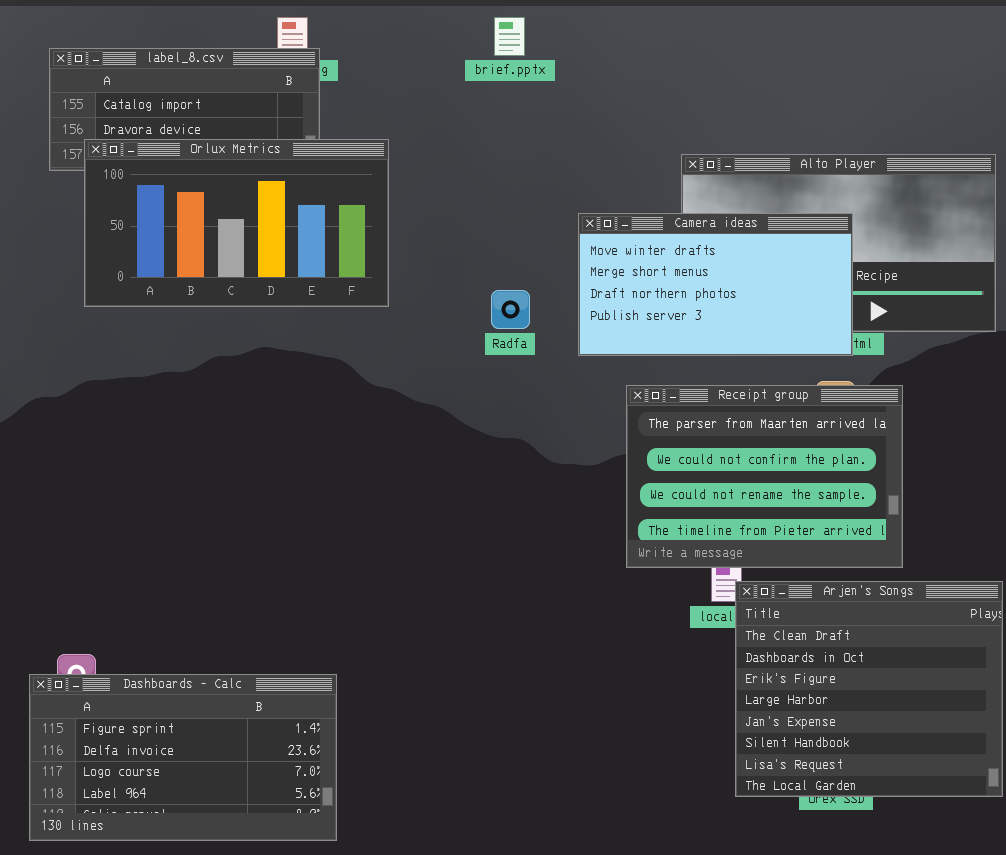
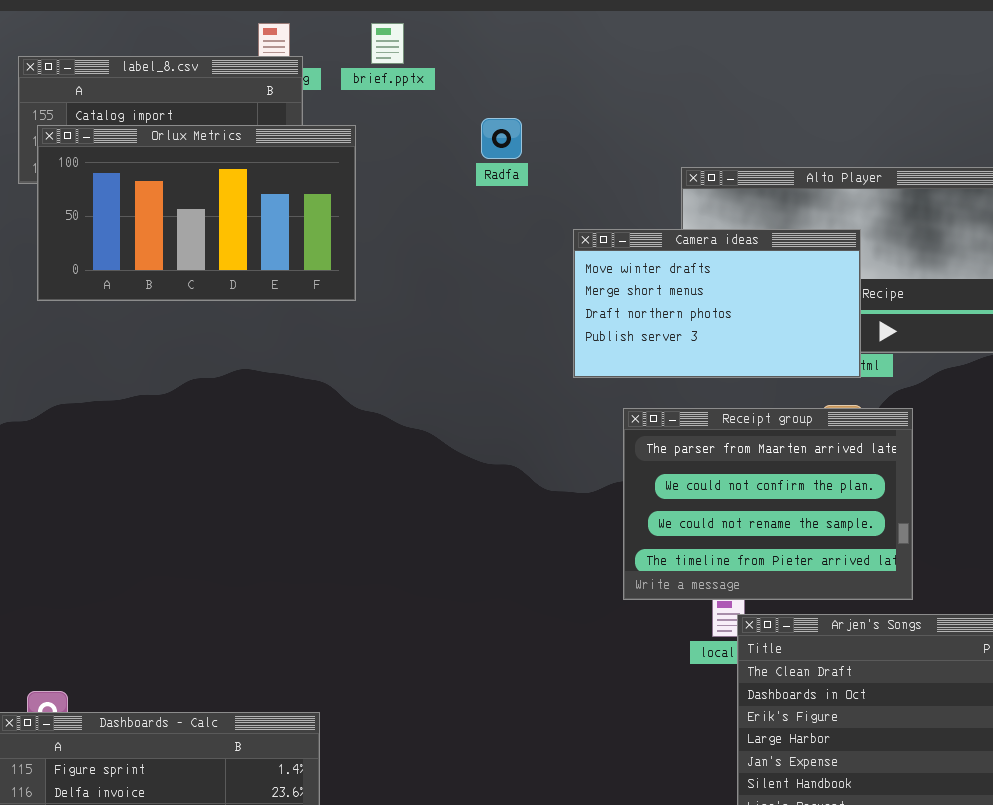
brief.pptx: [494,17,525,56] -> [371,23,404,64], moved
Orlux Metrics: [84,139,389,307] -> [37,125,356,301], moved
Radfa: [491,290,530,329] -> [481,118,522,159], moved

